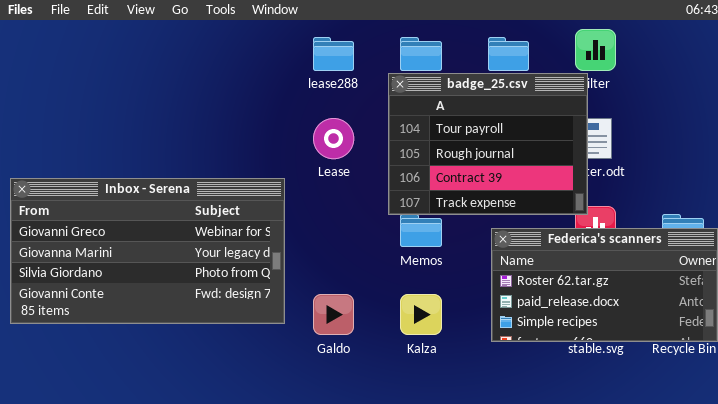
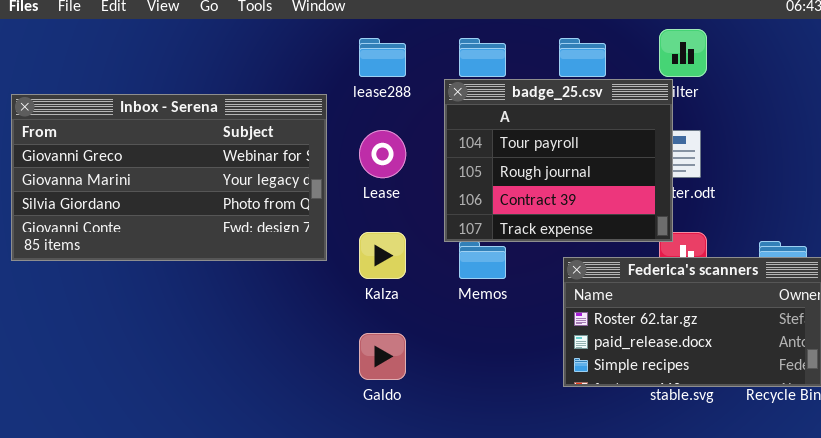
Inbox - Serena: [10,178,285,324] -> [11,94,327,261], moved
Kalza: [400,294,442,335] -> [359,232,406,279], moved

